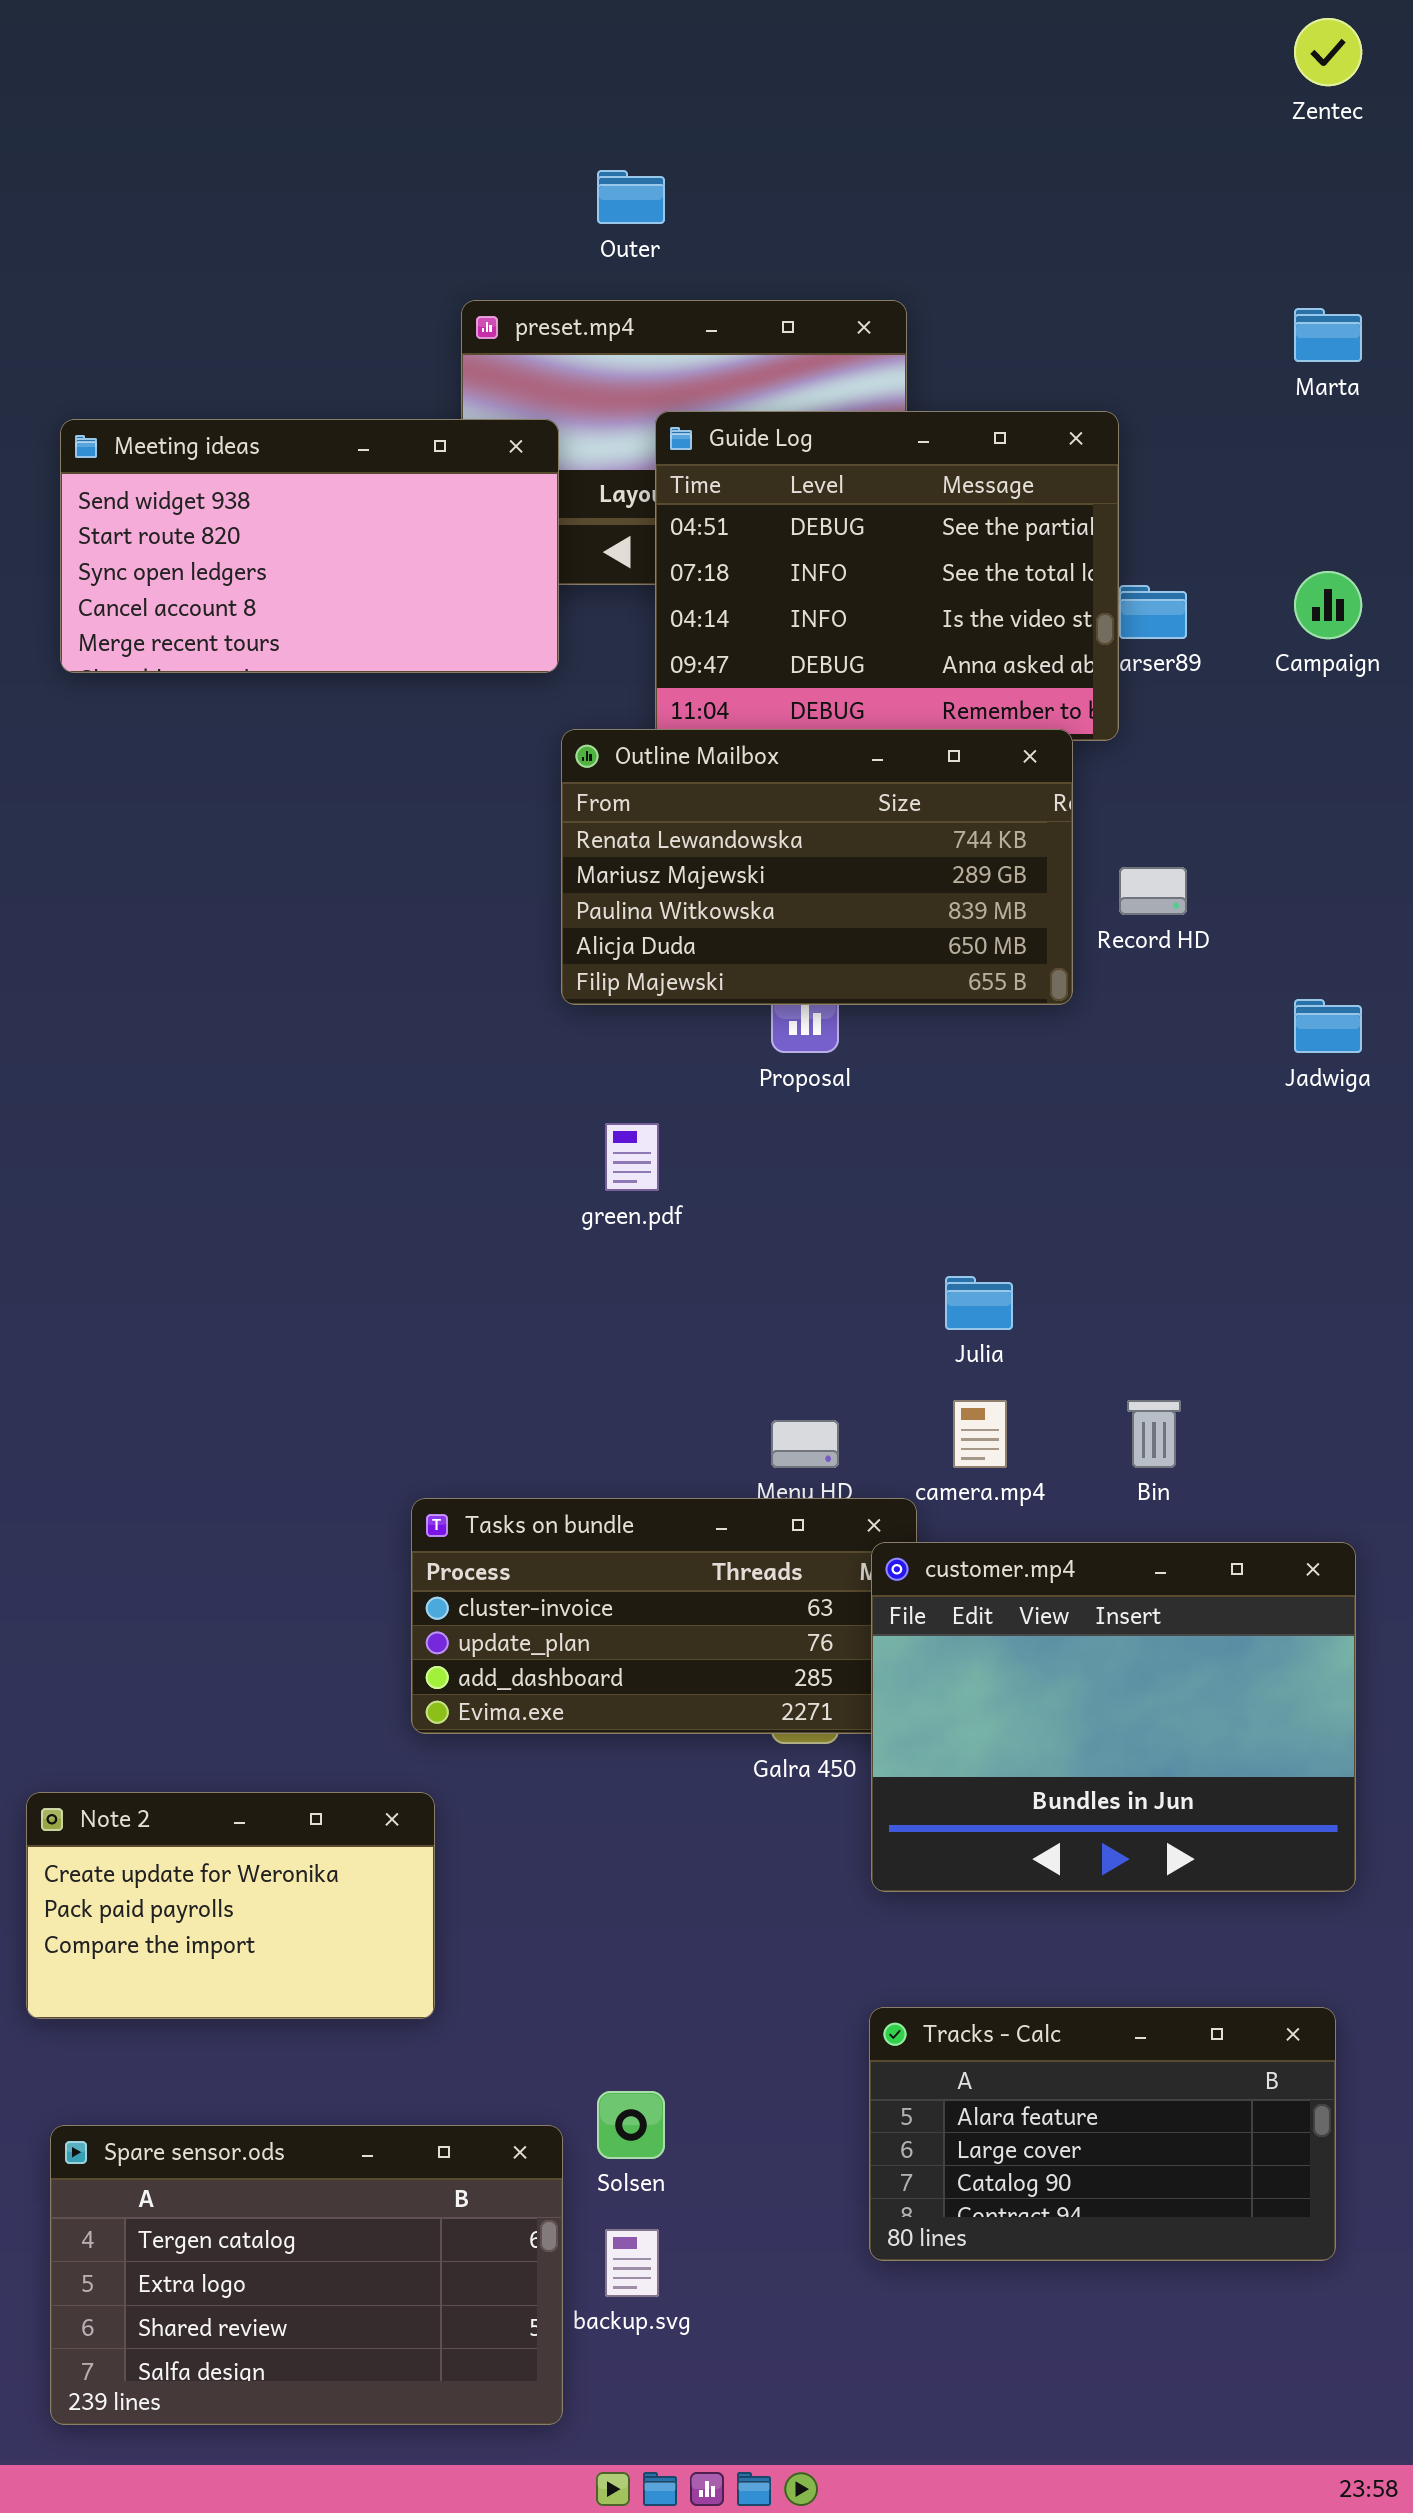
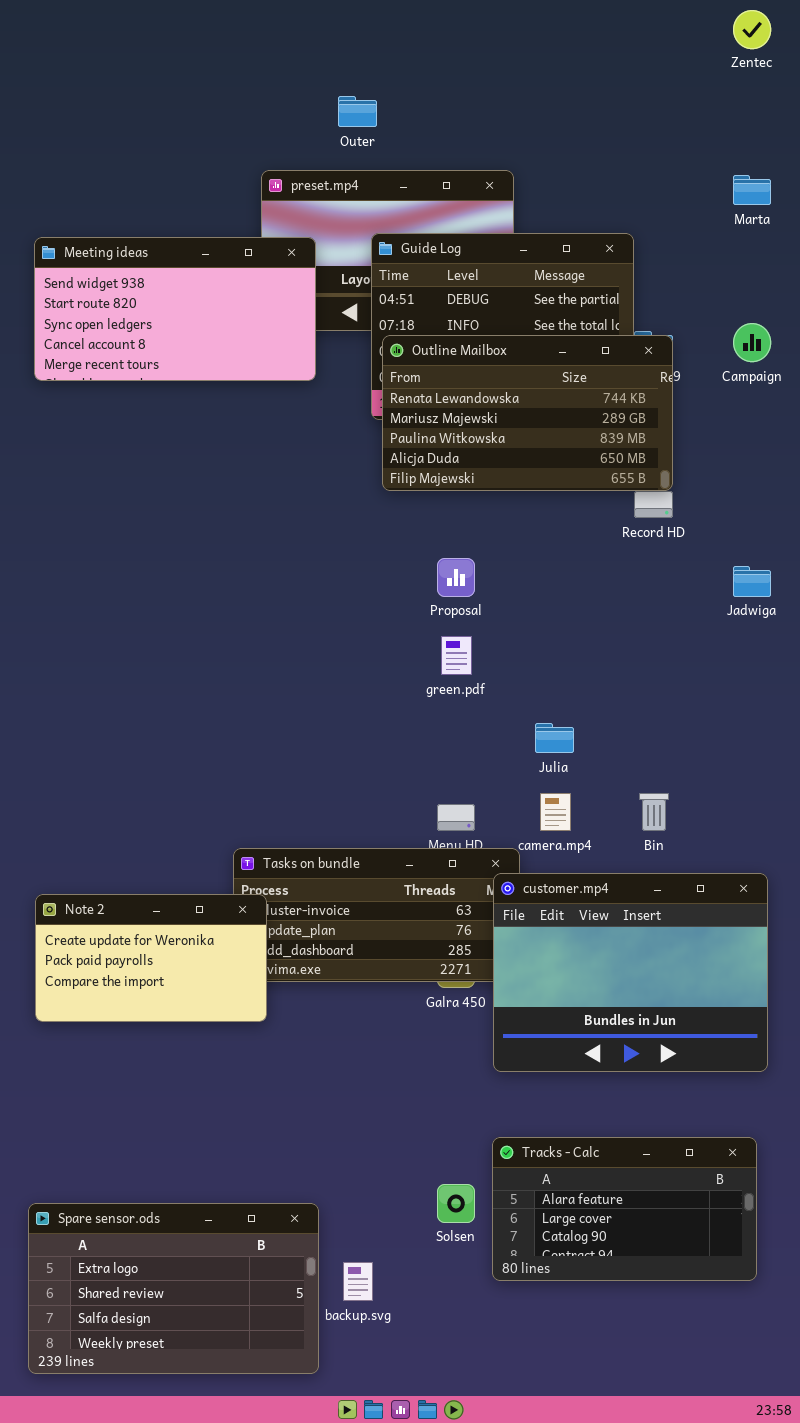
Outline Mailbox: [561,729,1073,1005] -> [382,335,673,491], moved
green.pdf: [605,1123,659,1191] -> [441,636,472,675], moved
Note 2: [26,1792,435,2019] -> [35,894,267,1022], moved
Solsen: [597,2091,665,2159] -> [437,1184,475,1223], moved
Spare sensor.ods: [50,2125,563,2425] -> [28,1203,319,1374], scrolled down 1 row

